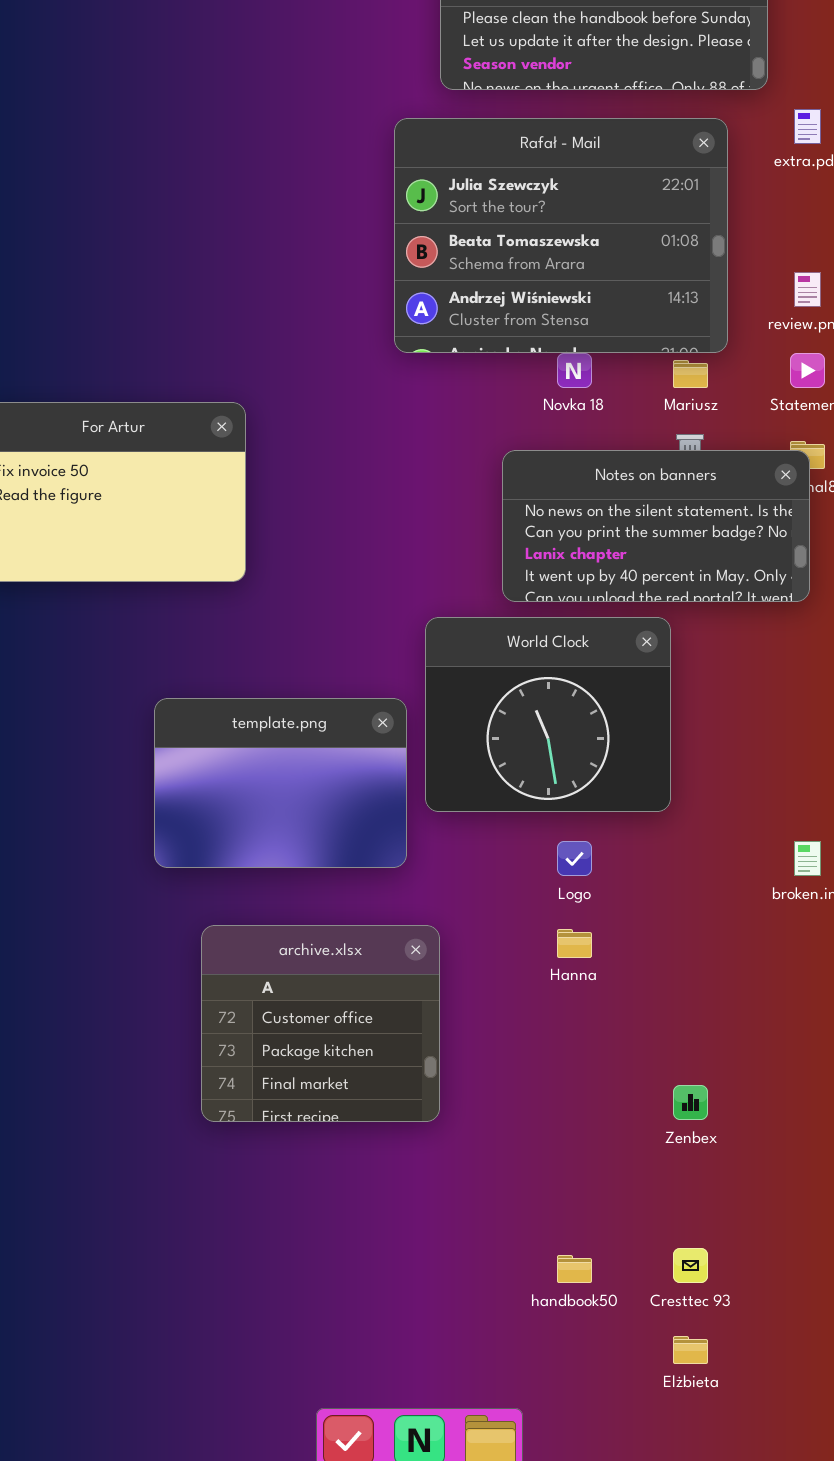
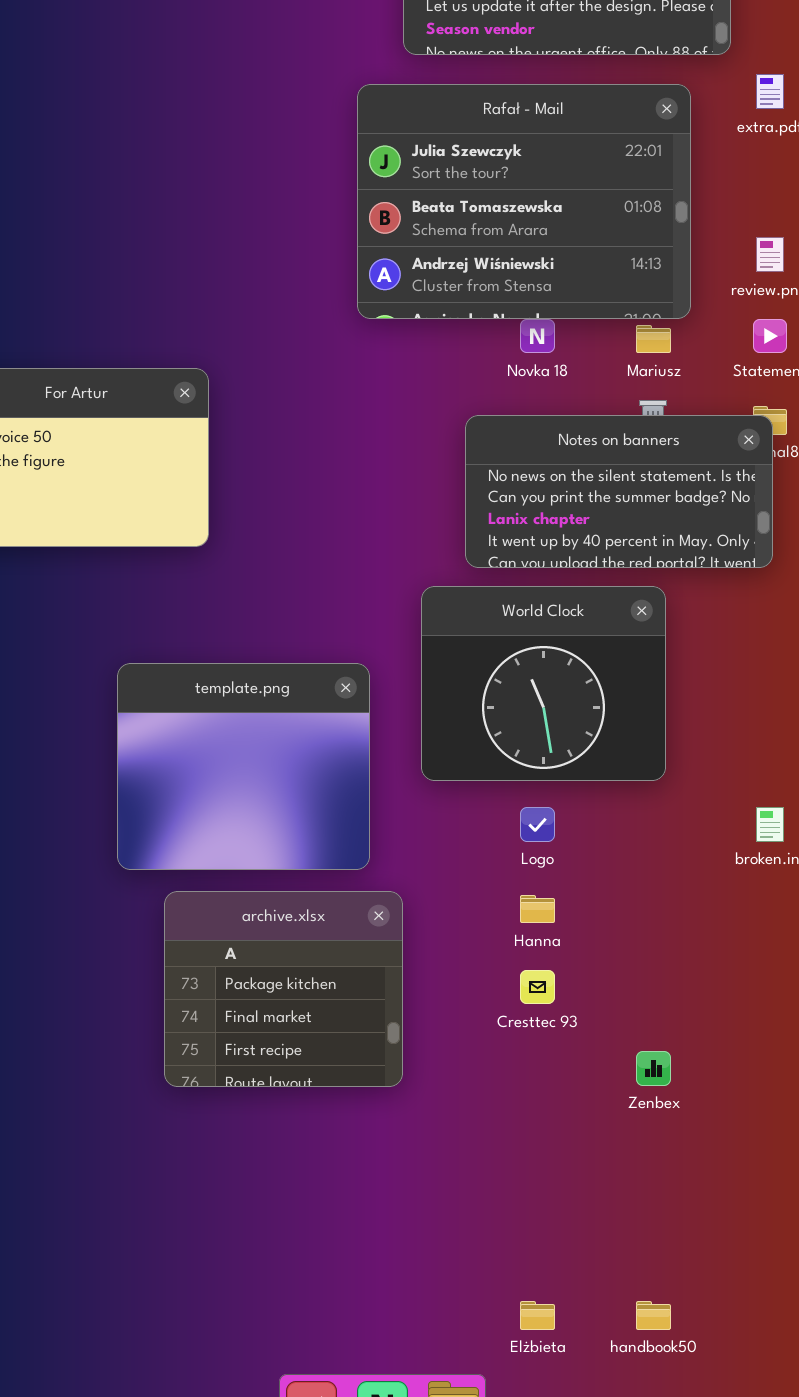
World Clock: [425,617,671,812] -> [421,586,666,781], moved
template.png: [154,698,407,868] -> [117,663,370,870], resized
archive.xlsx: [201,925,440,1122] -> [164,891,403,1087], scrolled down 1 row
Cresttec 93: [673,1248,708,1283] -> [520,970,555,1004], moved
handbook50: [557,1255,592,1283] -> [636,1301,671,1330], moved
Elżbieta: [673,1336,708,1364] -> [520,1301,555,1330], moved

